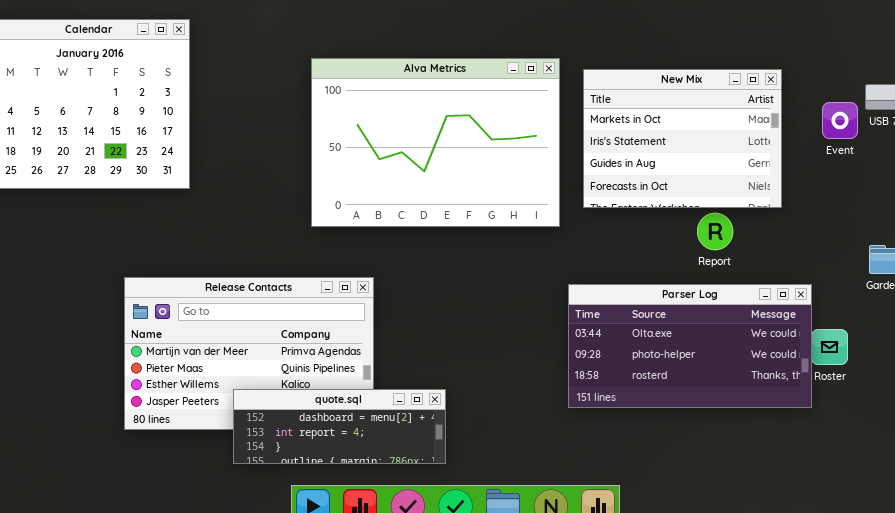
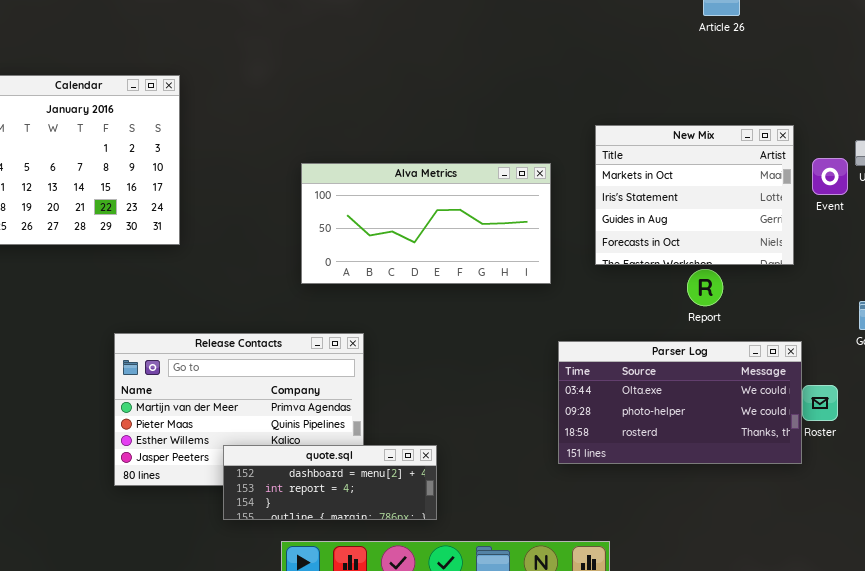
Alva Metrics: [311,58,560,227] -> [301,163,551,284], resized
New Mix: [583,69,782,208] -> [595,125,794,265], moved

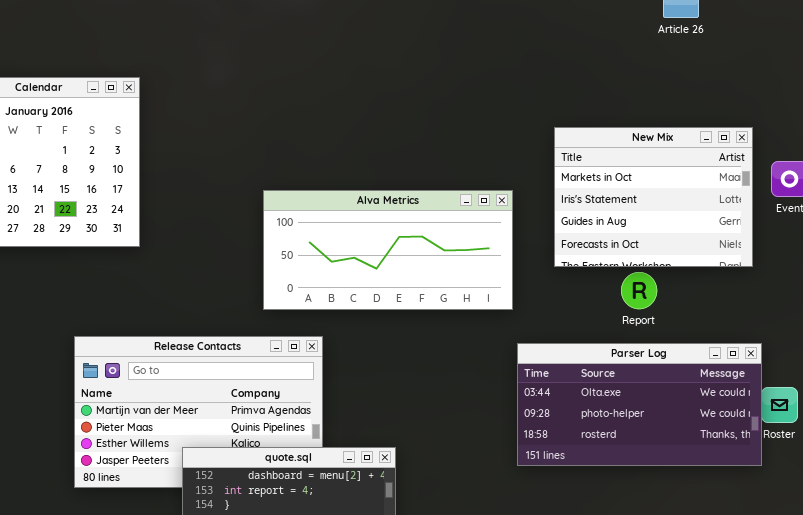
Alva Metrics: [301,163,551,284] -> [263,190,513,310], moved
Report: [687,269,723,306] -> [621,272,657,309], moved

